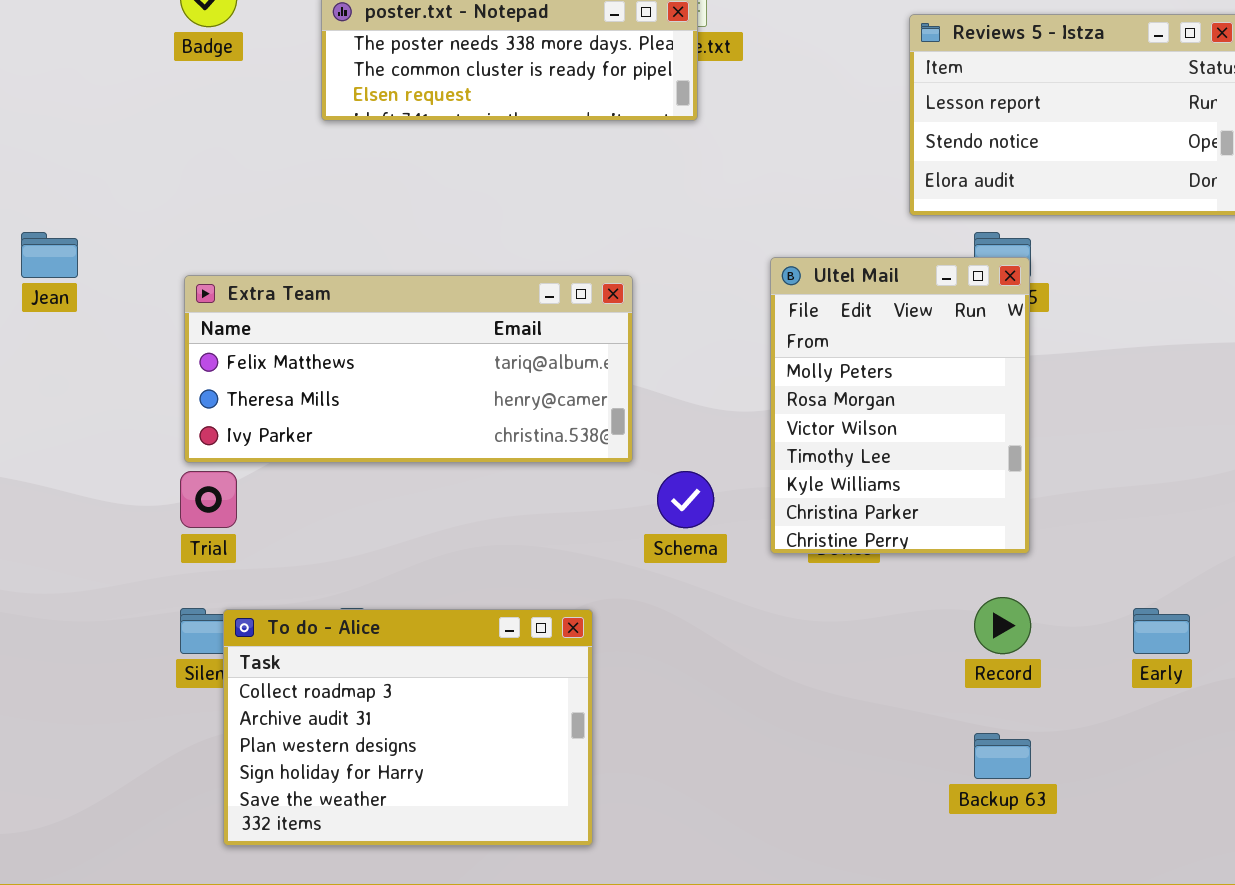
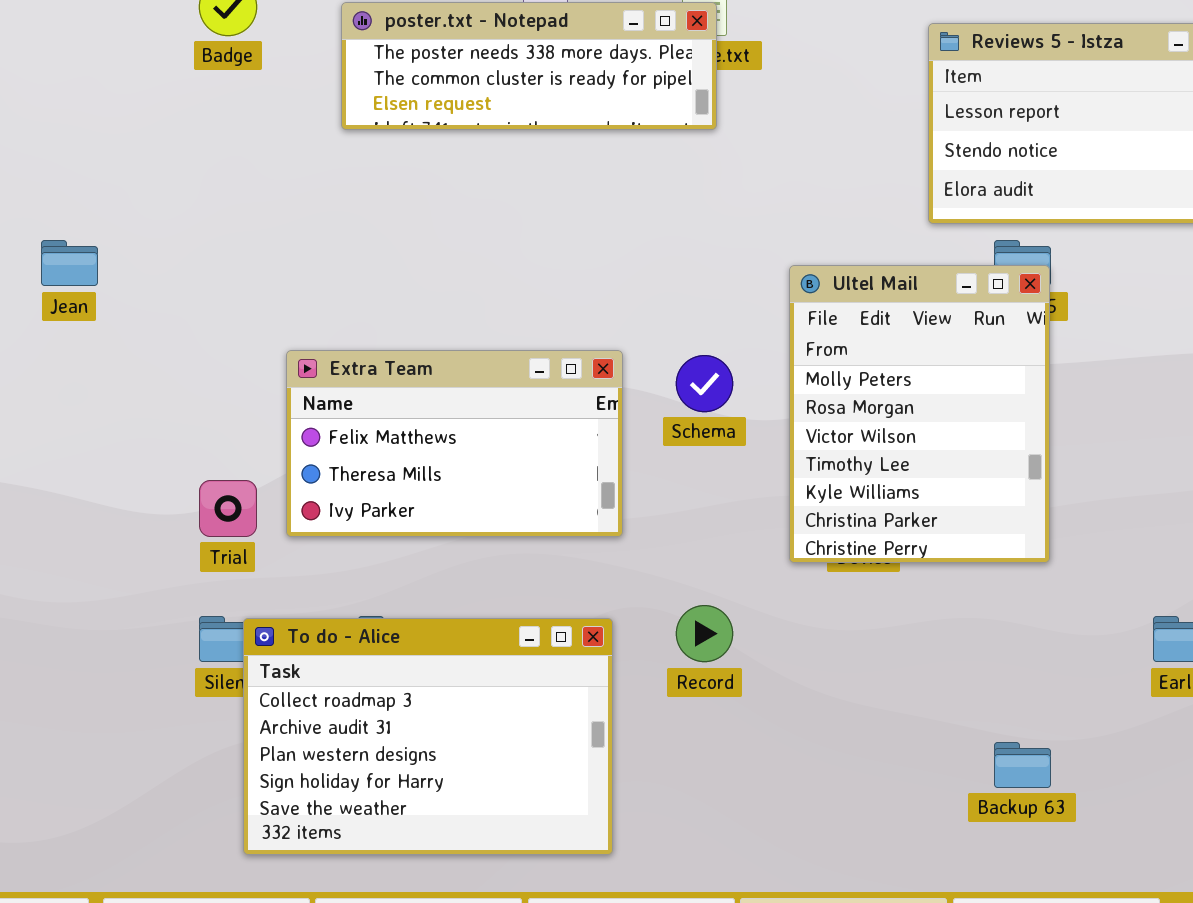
Extra Team: [184,275,633,463] -> [286,350,623,537], moved, resized
Schema: [657,471,714,528] -> [676,355,733,412], moved
Record: [974,597,1031,654] -> [676,605,733,662], moved

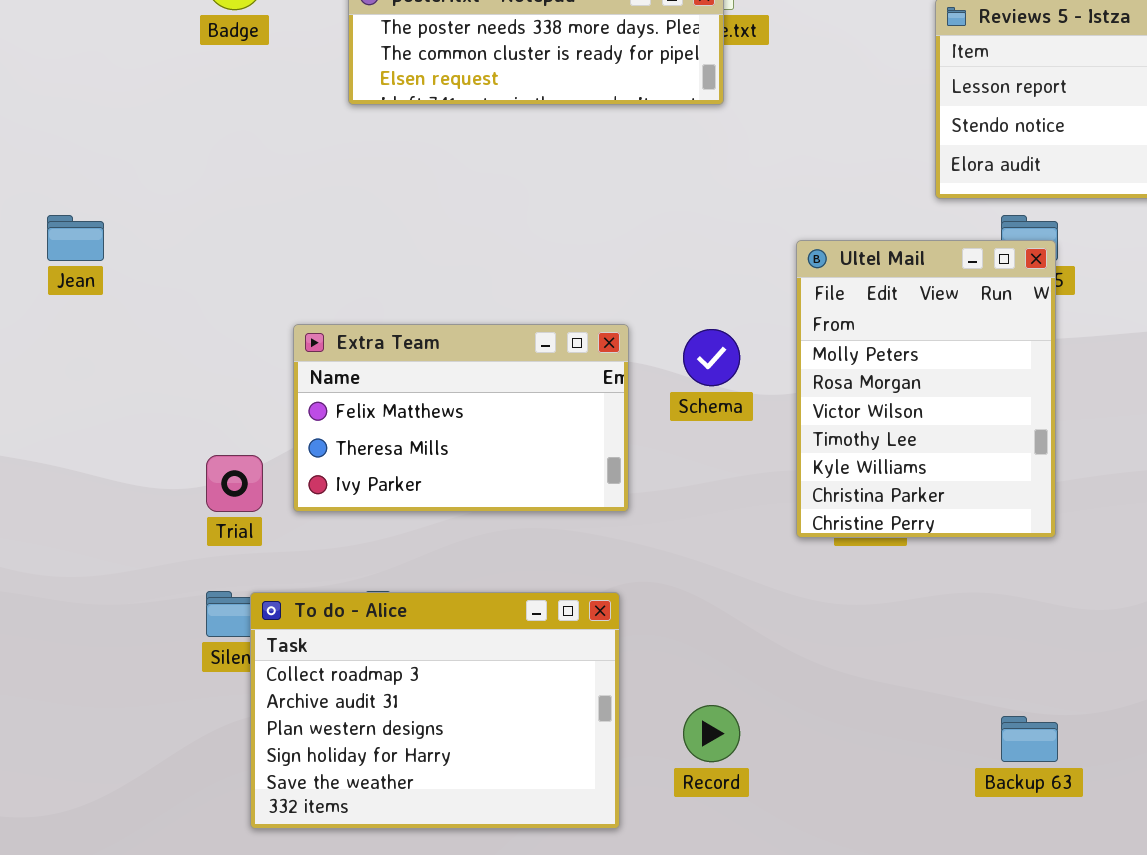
Record: [676,605,733,662] -> [683,705,740,762], moved

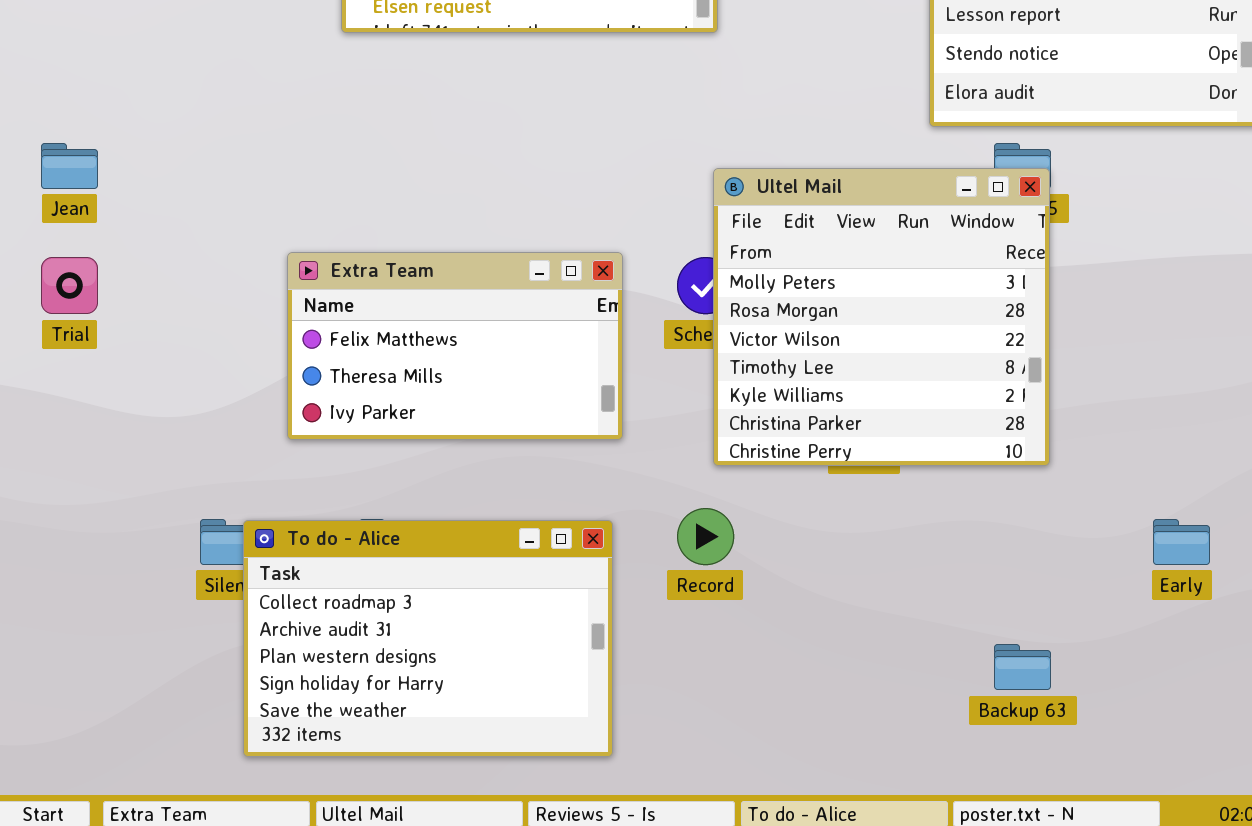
Ultel Mail: [796,240,1056,538] -> [713,168,1050,466], resized
Trial: [206,455,263,512] -> [41,257,98,314], moved
Record: [683,705,740,762] -> [677,508,734,565], moved

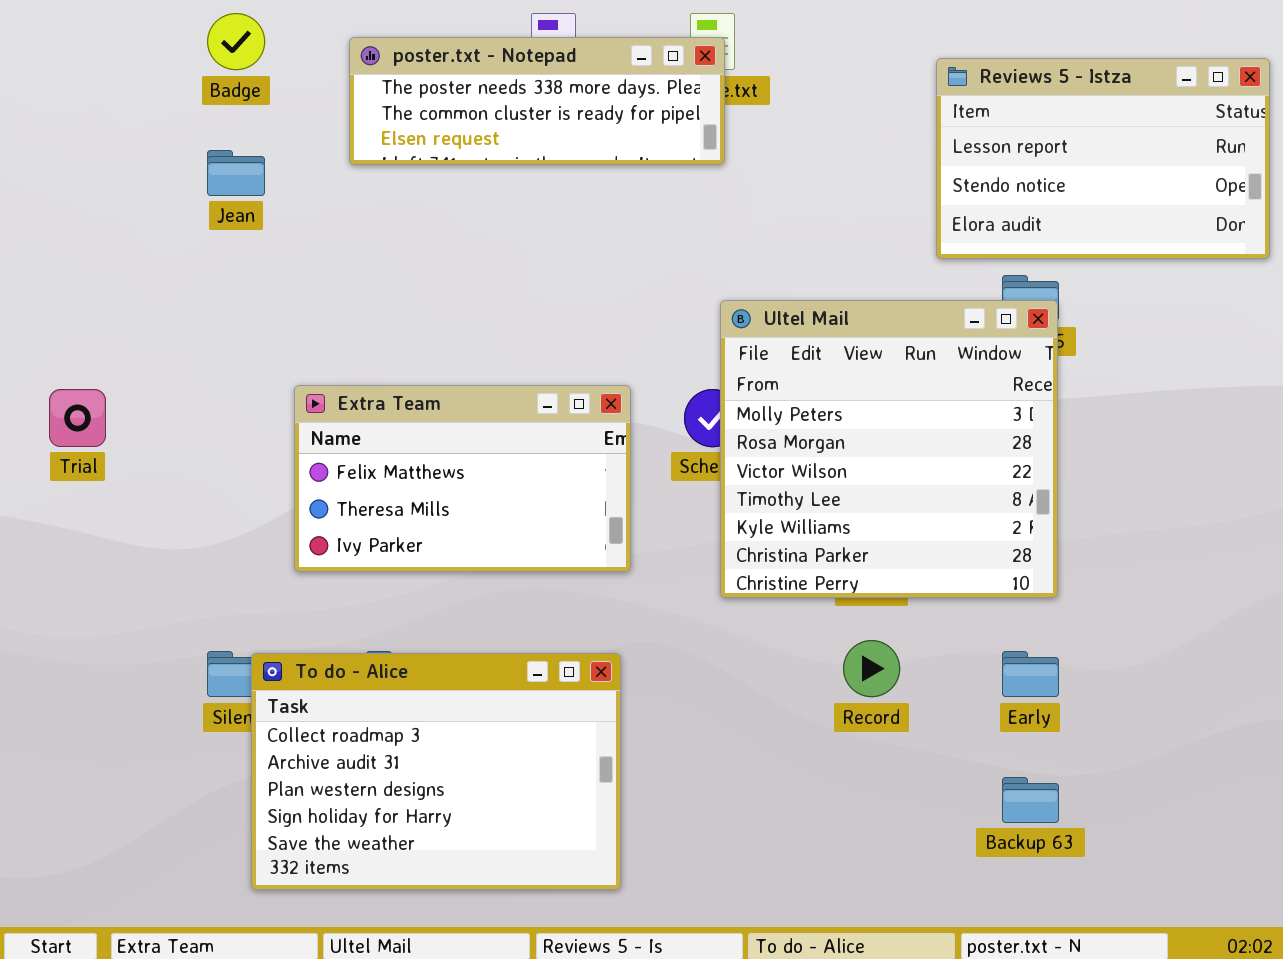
Jean: [41,143,98,189] -> [207,150,265,196], moved
Record: [677,508,734,565] -> [843,640,900,697], moved
Early: [1153,519,1210,565] -> [1002,651,1059,697], moved

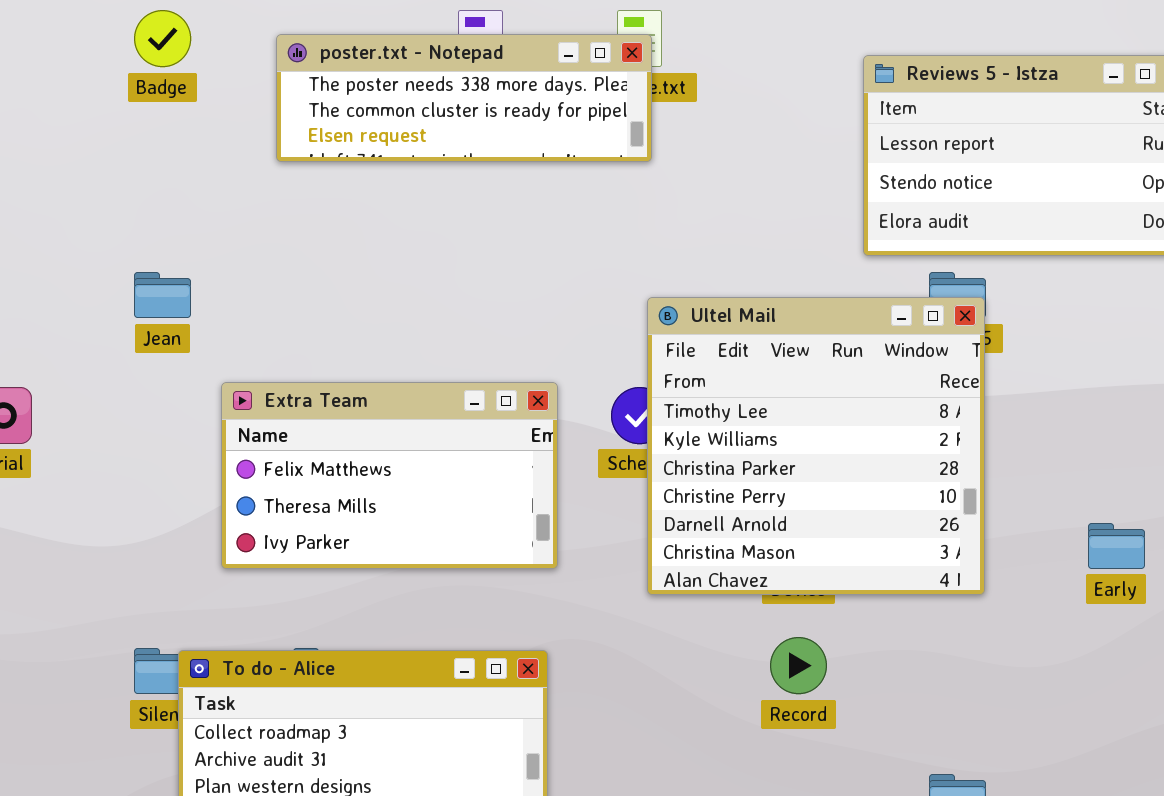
Jean: [207,150,265,196] -> [134,272,191,318], moved
Ultel Mail: [720,300,1058,598] -> [647,297,985,595], scrolled down 3 rows
Early: [1002,651,1059,697] -> [1088,523,1145,569], moved

